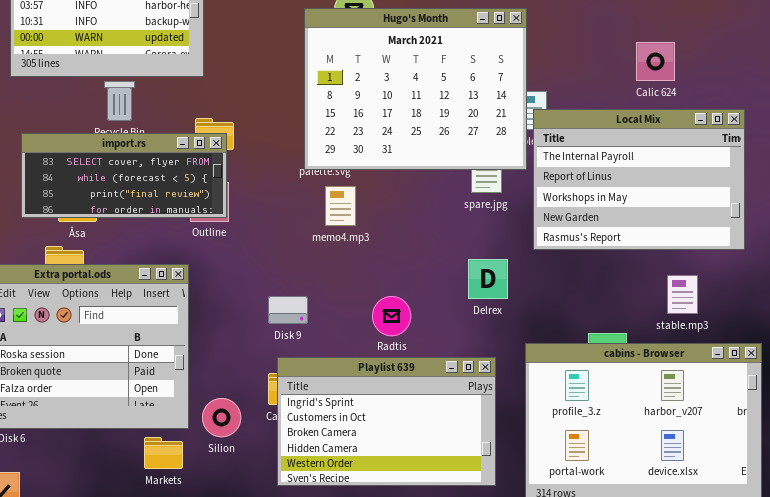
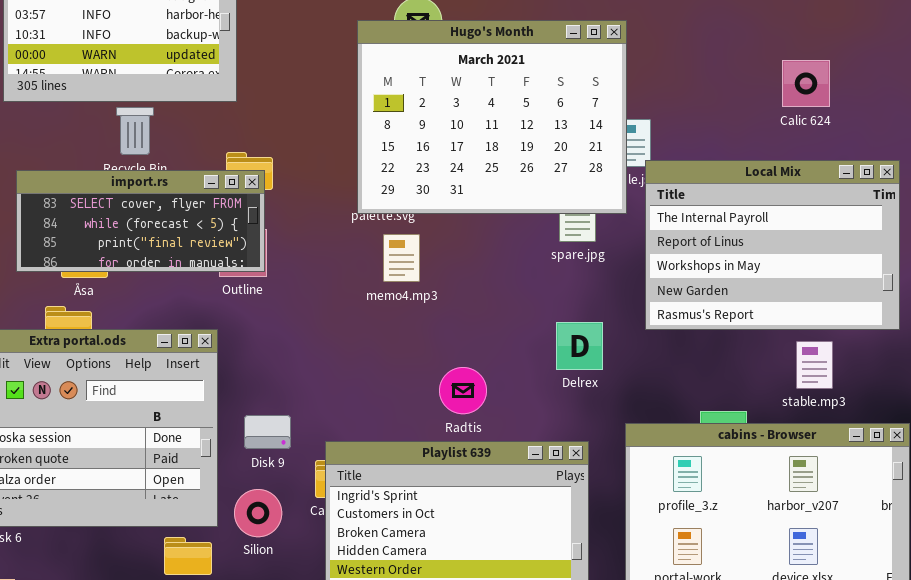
Calic 624: [636,42,675,81] -> [782,60,830,107], moved
Local Mix: [533,109,745,250] -> [645,160,900,330], moved
Disk 9: [268,296,308,324] -> [244,415,291,449], moved

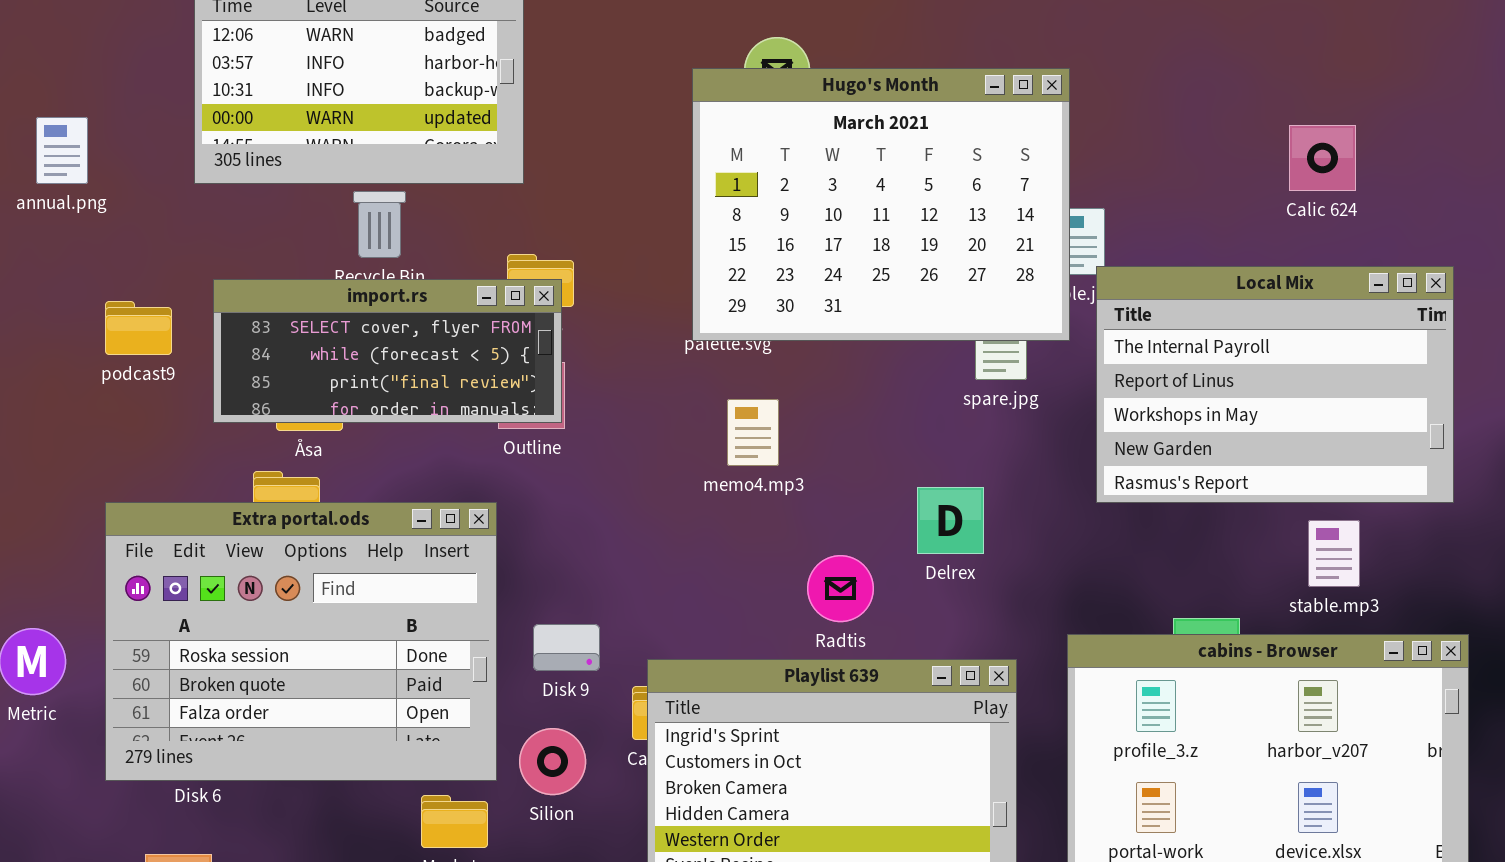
memo4.mp3: [383,234,420,282] -> [727,399,779,466], moved
Delrex: [556,322,603,370] -> [917,487,984,554], moved

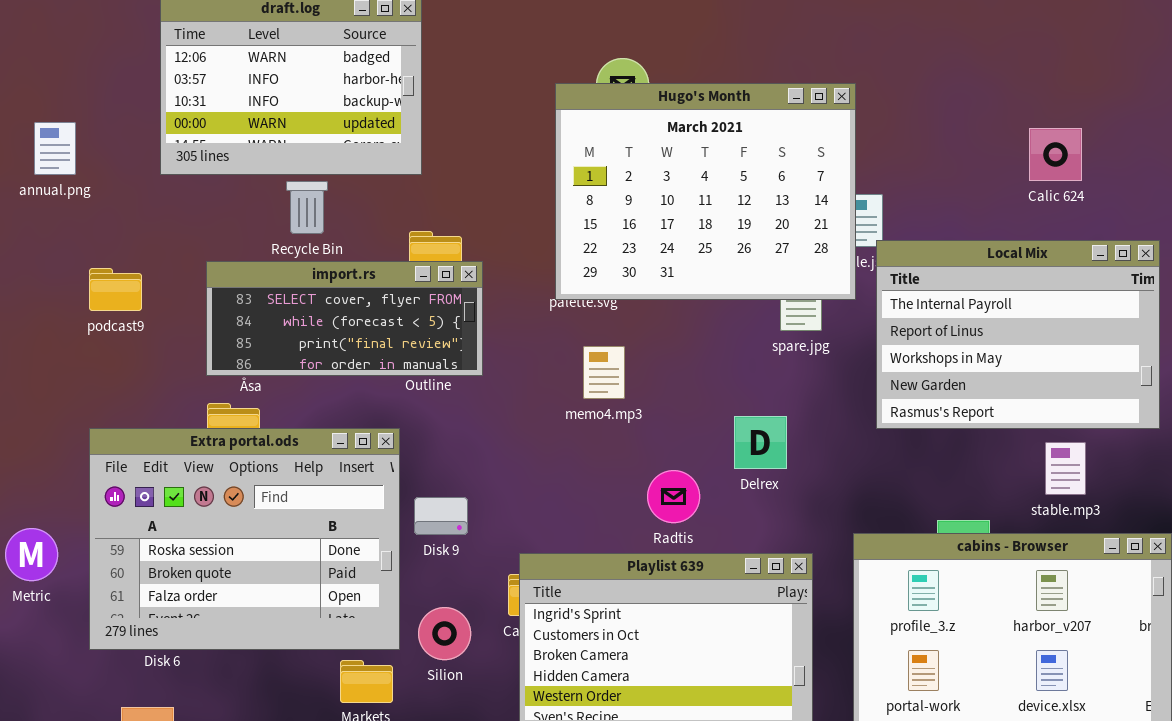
import.rs: [213,279,562,423] -> [206,261,483,376], moved
Disk 9: [533,624,600,671] -> [414,497,468,535], moved

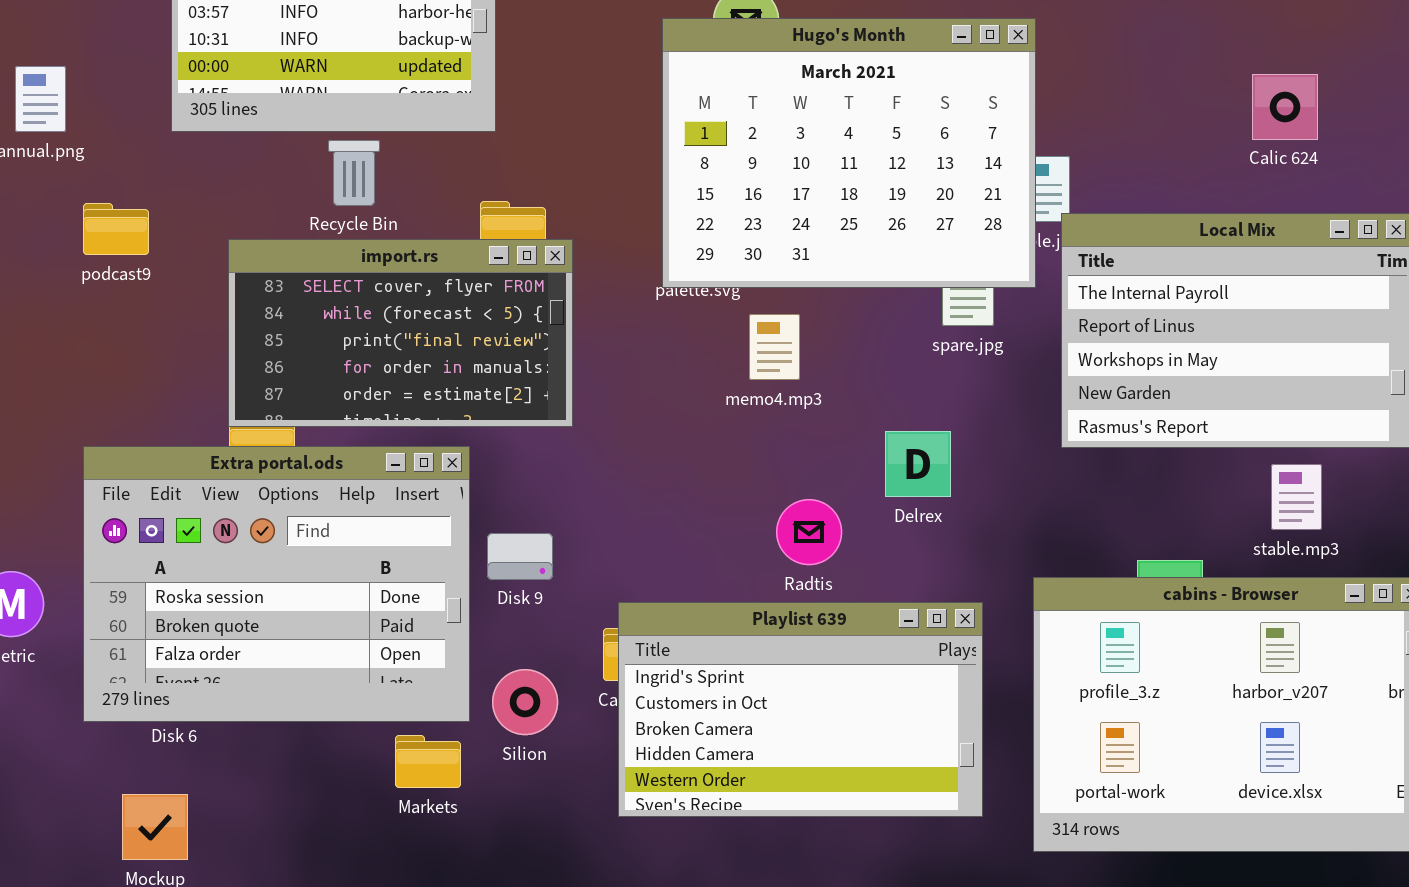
import.rs: [206,261,483,376] -> [228,239,573,427], resized
podcast9: [89,268,142,311] -> [83,203,149,255], moved
memo4.mp3: [583,346,625,399] -> [749,314,800,380], moved

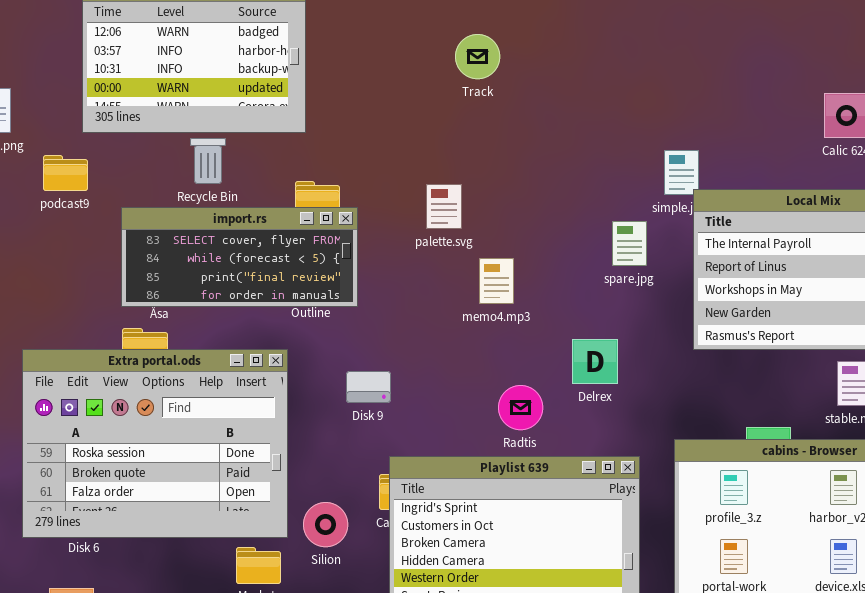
Hugo's Month: [662,18,1036,288] -> none, closed
podcast9: [83,203,149,255] -> [43,155,88,191], moved
import.rs: [228,239,573,427] -> [121,207,358,307], resized
Disk 9: [487,533,553,580] -> [346,371,391,403], moved

